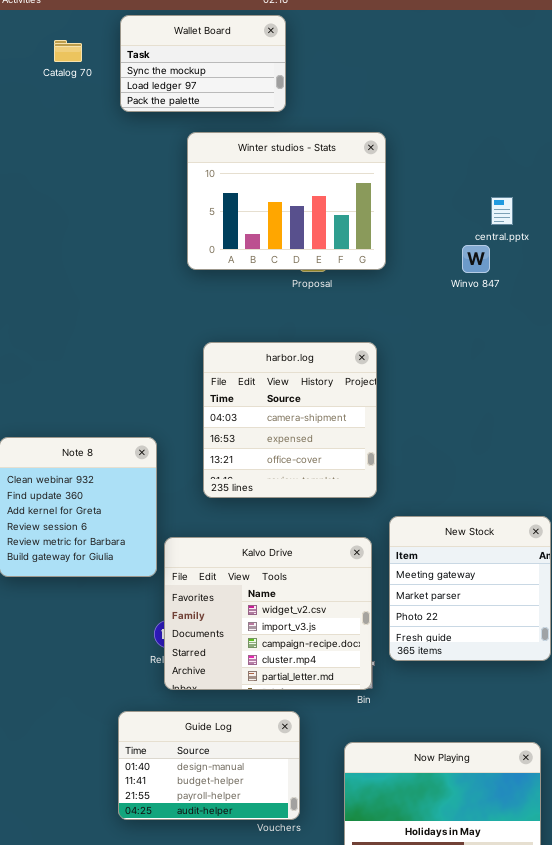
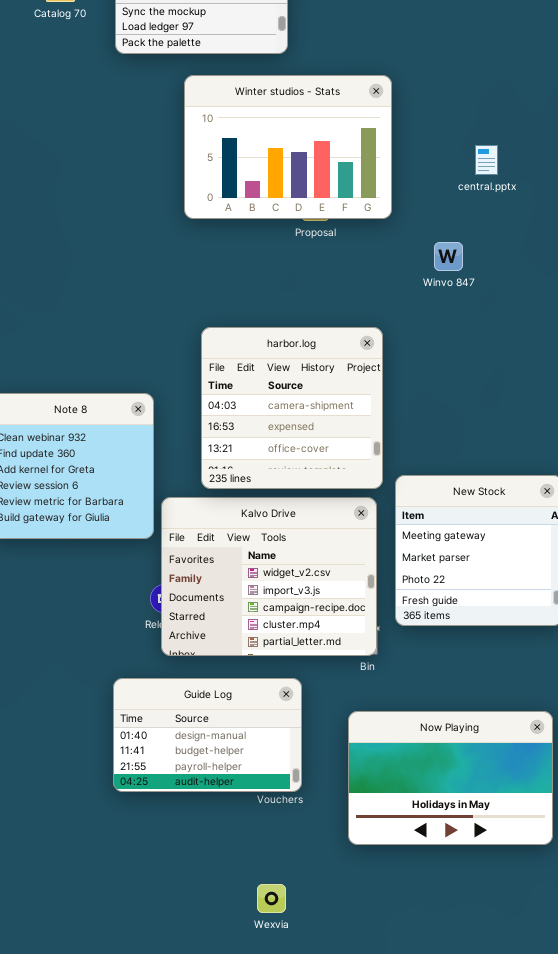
central.pptx: [491,197,513,225] -> [475,145,498,175], moved
Winvo 847: [462,245,490,273] -> [434,242,463,271], moved
harbor.log: [203,342,377,498] -> [201,327,383,489], moved

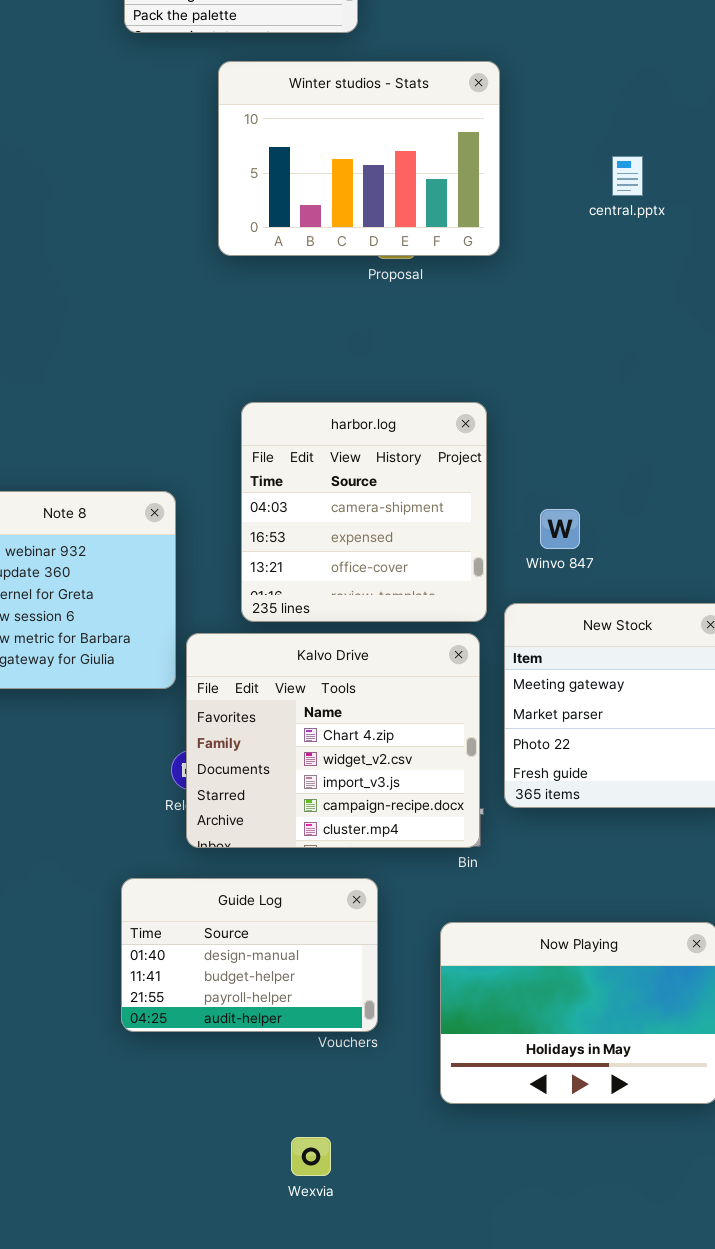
Winvo 847: [434,242,463,271] -> [540,509,580,549], moved
Kalvo Drive: [161,497,377,656] -> [186,633,480,848], scrolled up 1 row
Wexvia: [257,884,286,913] -> [291,1137,331,1176], moved

